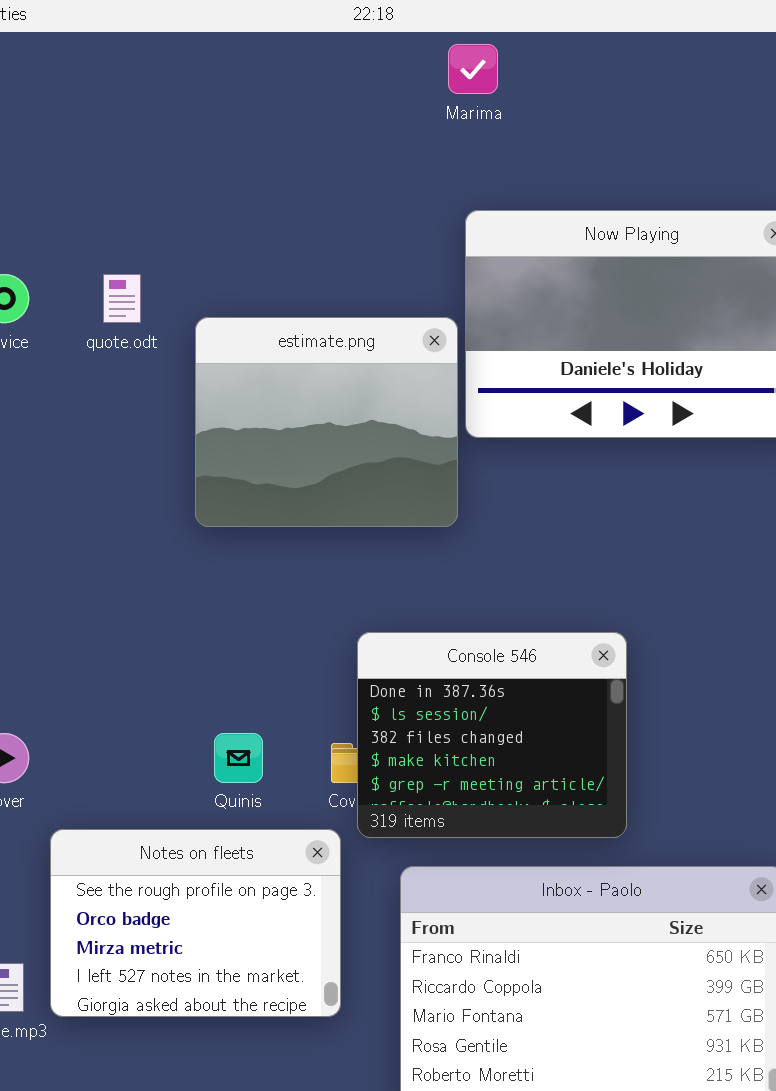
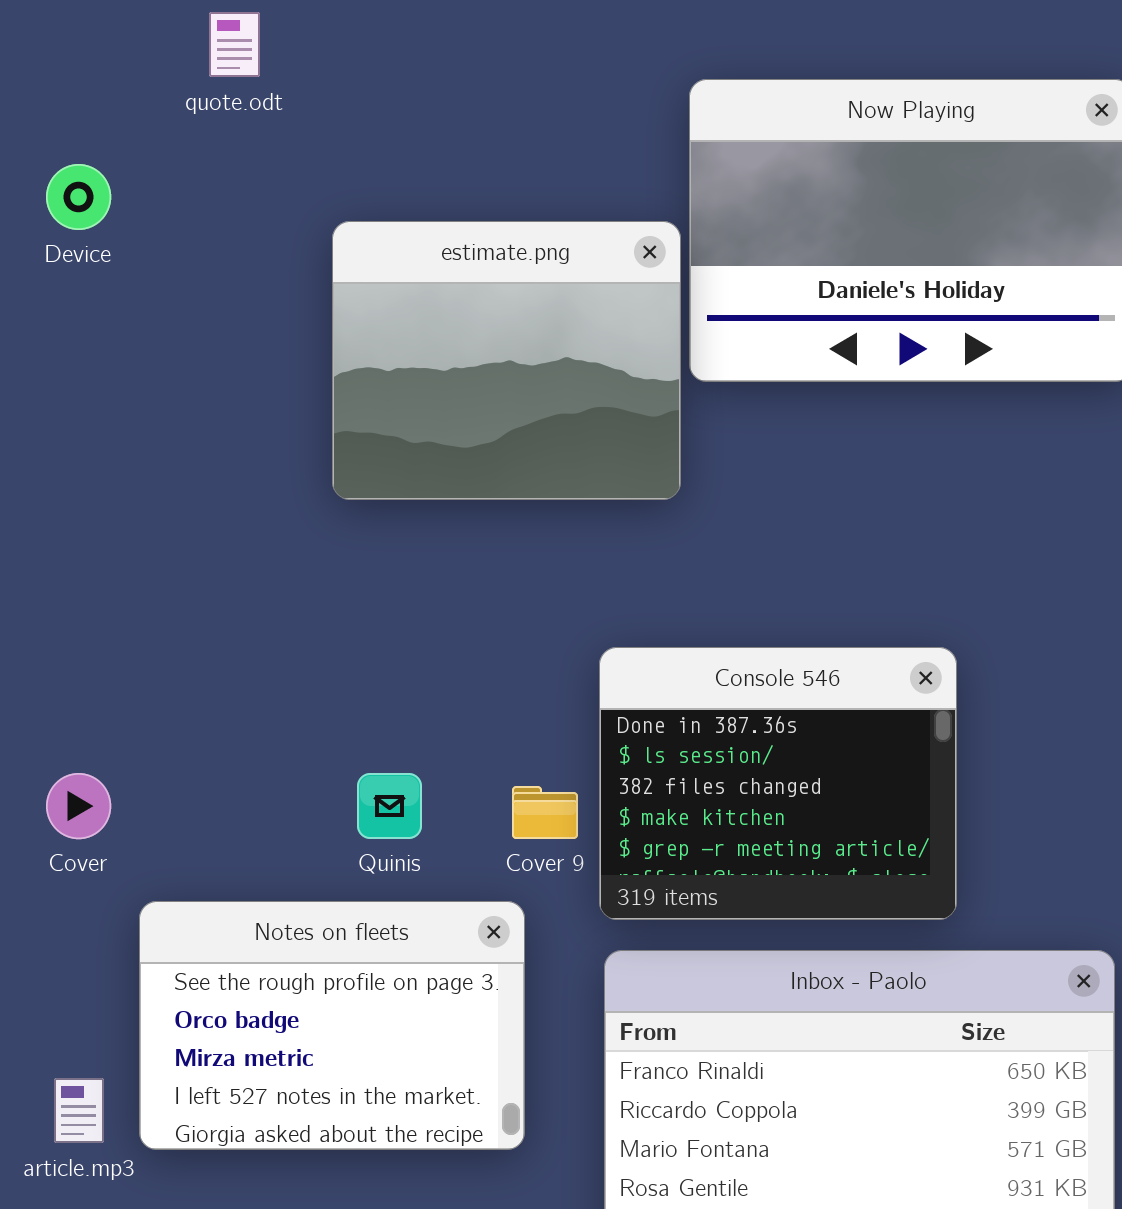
quote.odt: [103,274,141,323] -> [209,12,260,77], moved
Console 546: [357,632,627,838] -> [599,647,957,920], moved

